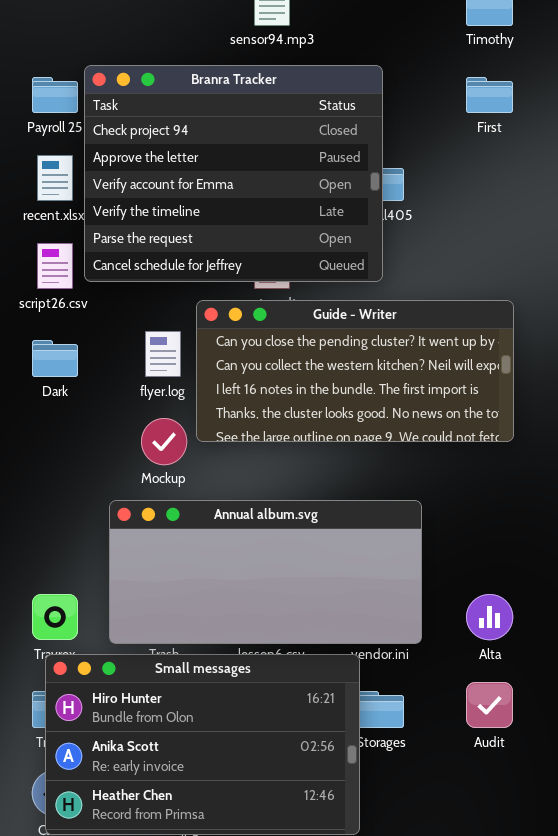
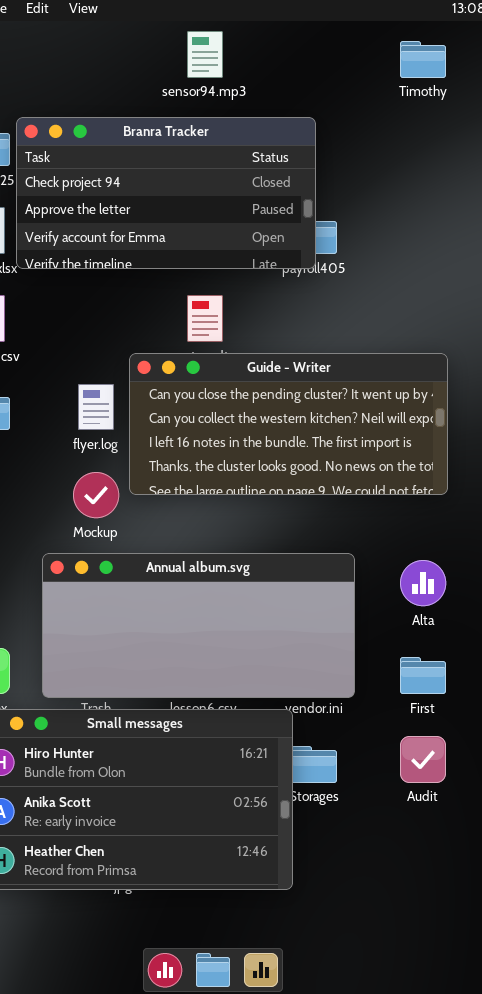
Branra Tracker: [84,65,383,282] -> [16,117,316,269], resized
First: [466,77,513,113] -> [400,657,446,694], moved
Alta: [466,594,513,640] -> [400,560,446,606], moved

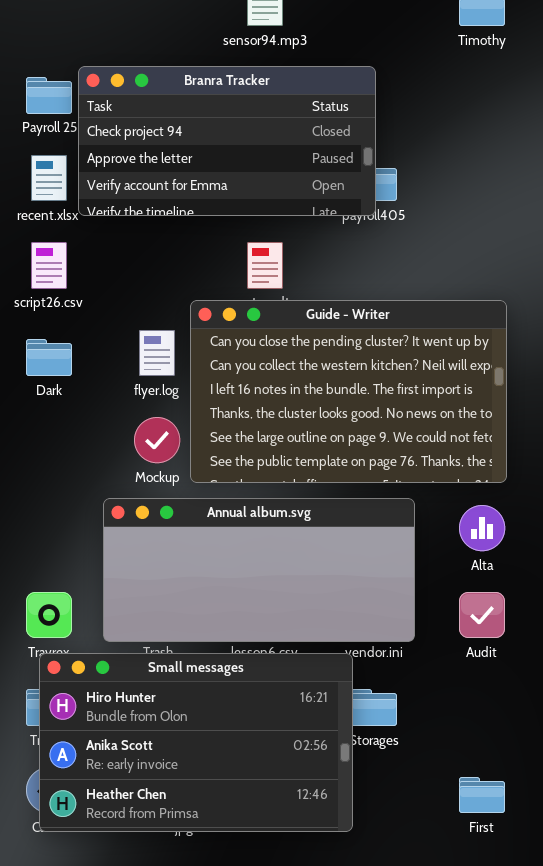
Guide - Writer: [129,353,448,495] -> [190,300,507,483], resized
First: [400,657,446,694] -> [459,777,505,813], moved
Audit: [400,736,446,783] -> [459,592,505,638], moved

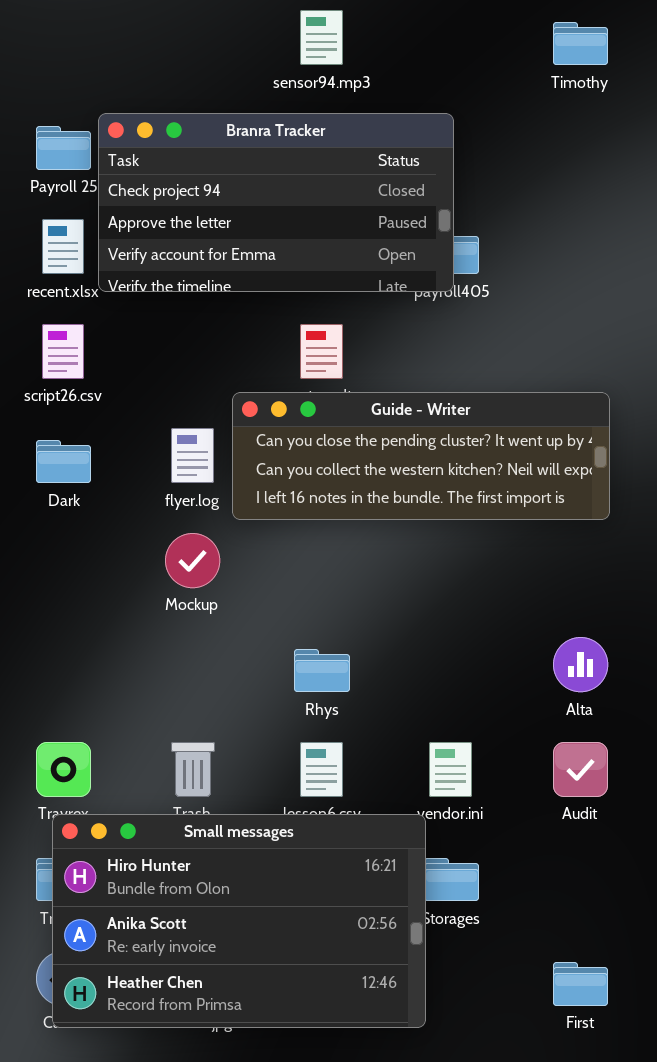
Guide - Writer: [190,300,507,483] -> [232,392,610,520], resized
Annual album.svg: [103,498,415,642] -> none, closed

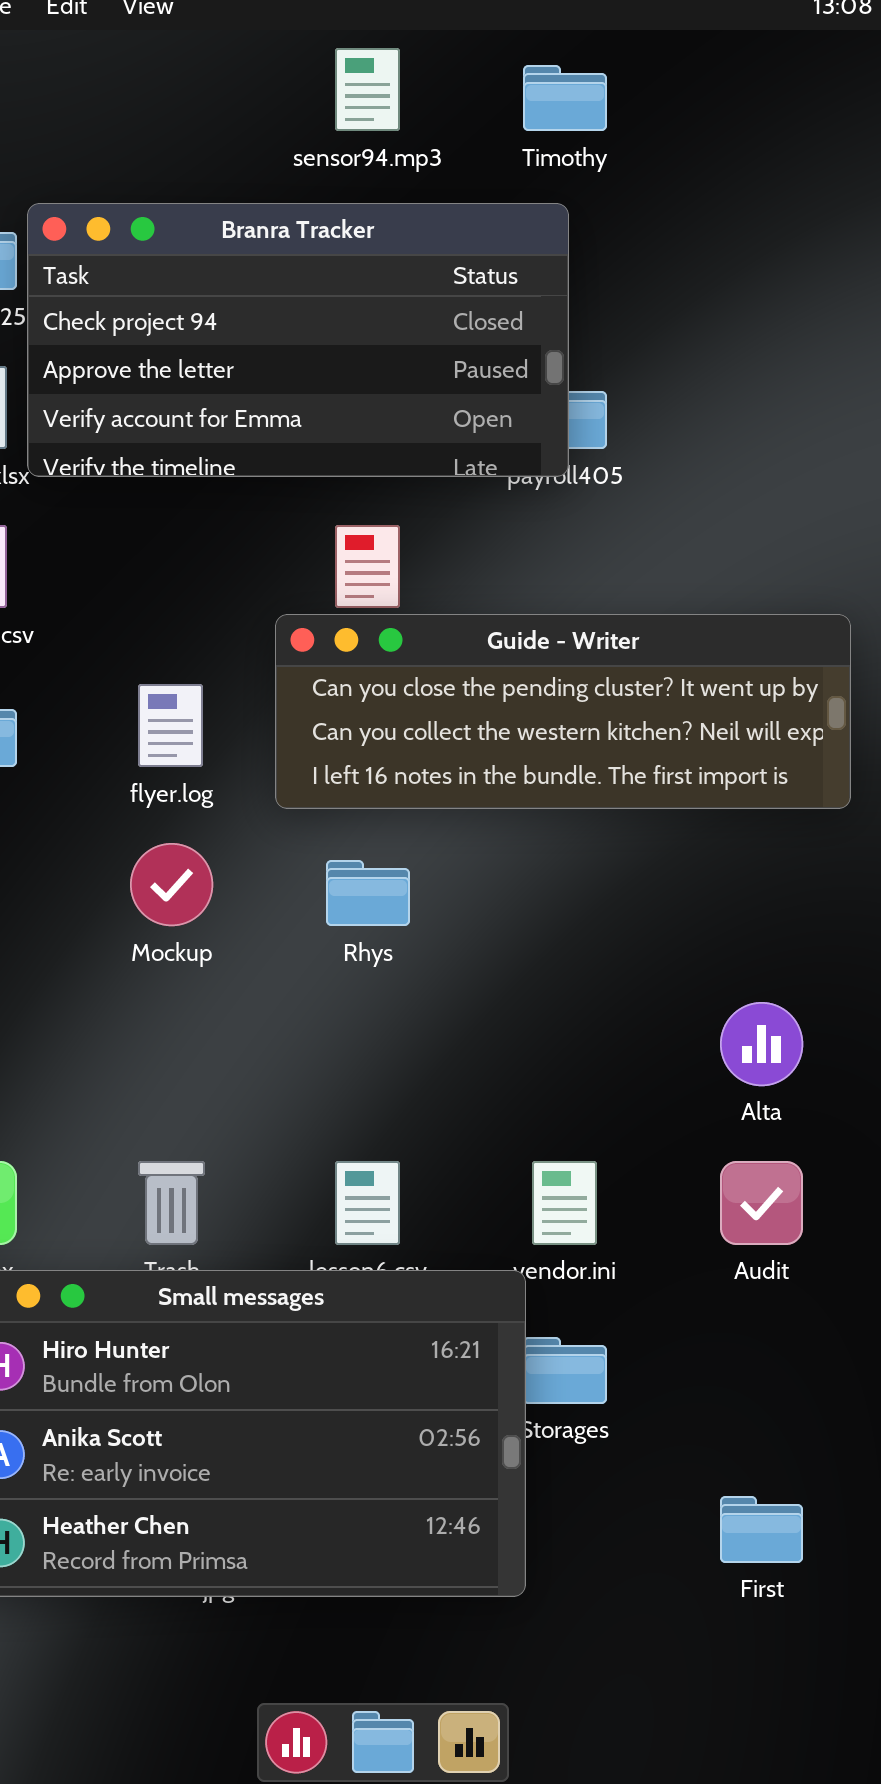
Timothy: [553,22,608,65] -> [523,65,607,131], moved
Guide - Writer: [232,392,610,520] -> [275,614,851,809], moved
Rhys: [294,649,350,692] -> [326,860,410,926], moved

